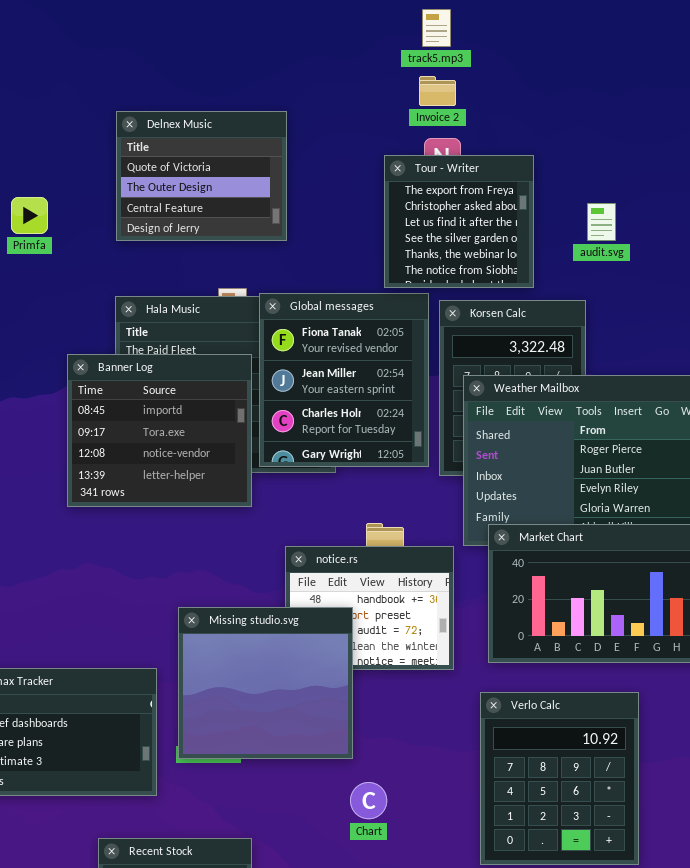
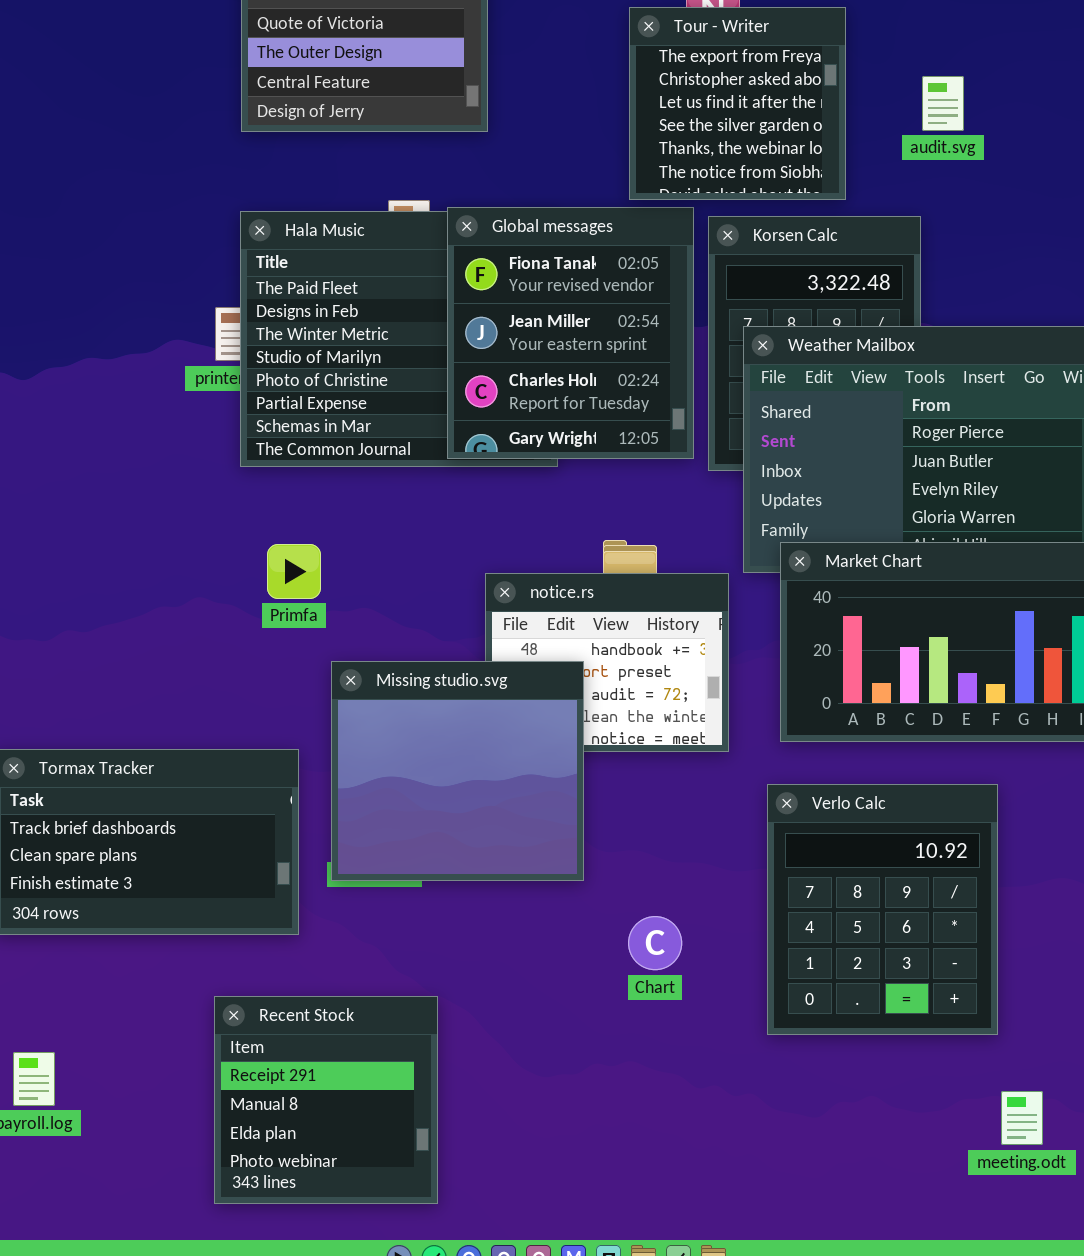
Primfa: [11,197,48,234] -> [267,544,321,599], moved
Banner Log: [67,354,252,507] -> none, closed
Chart: [350,782,387,819] -> [628,916,682,970], moved

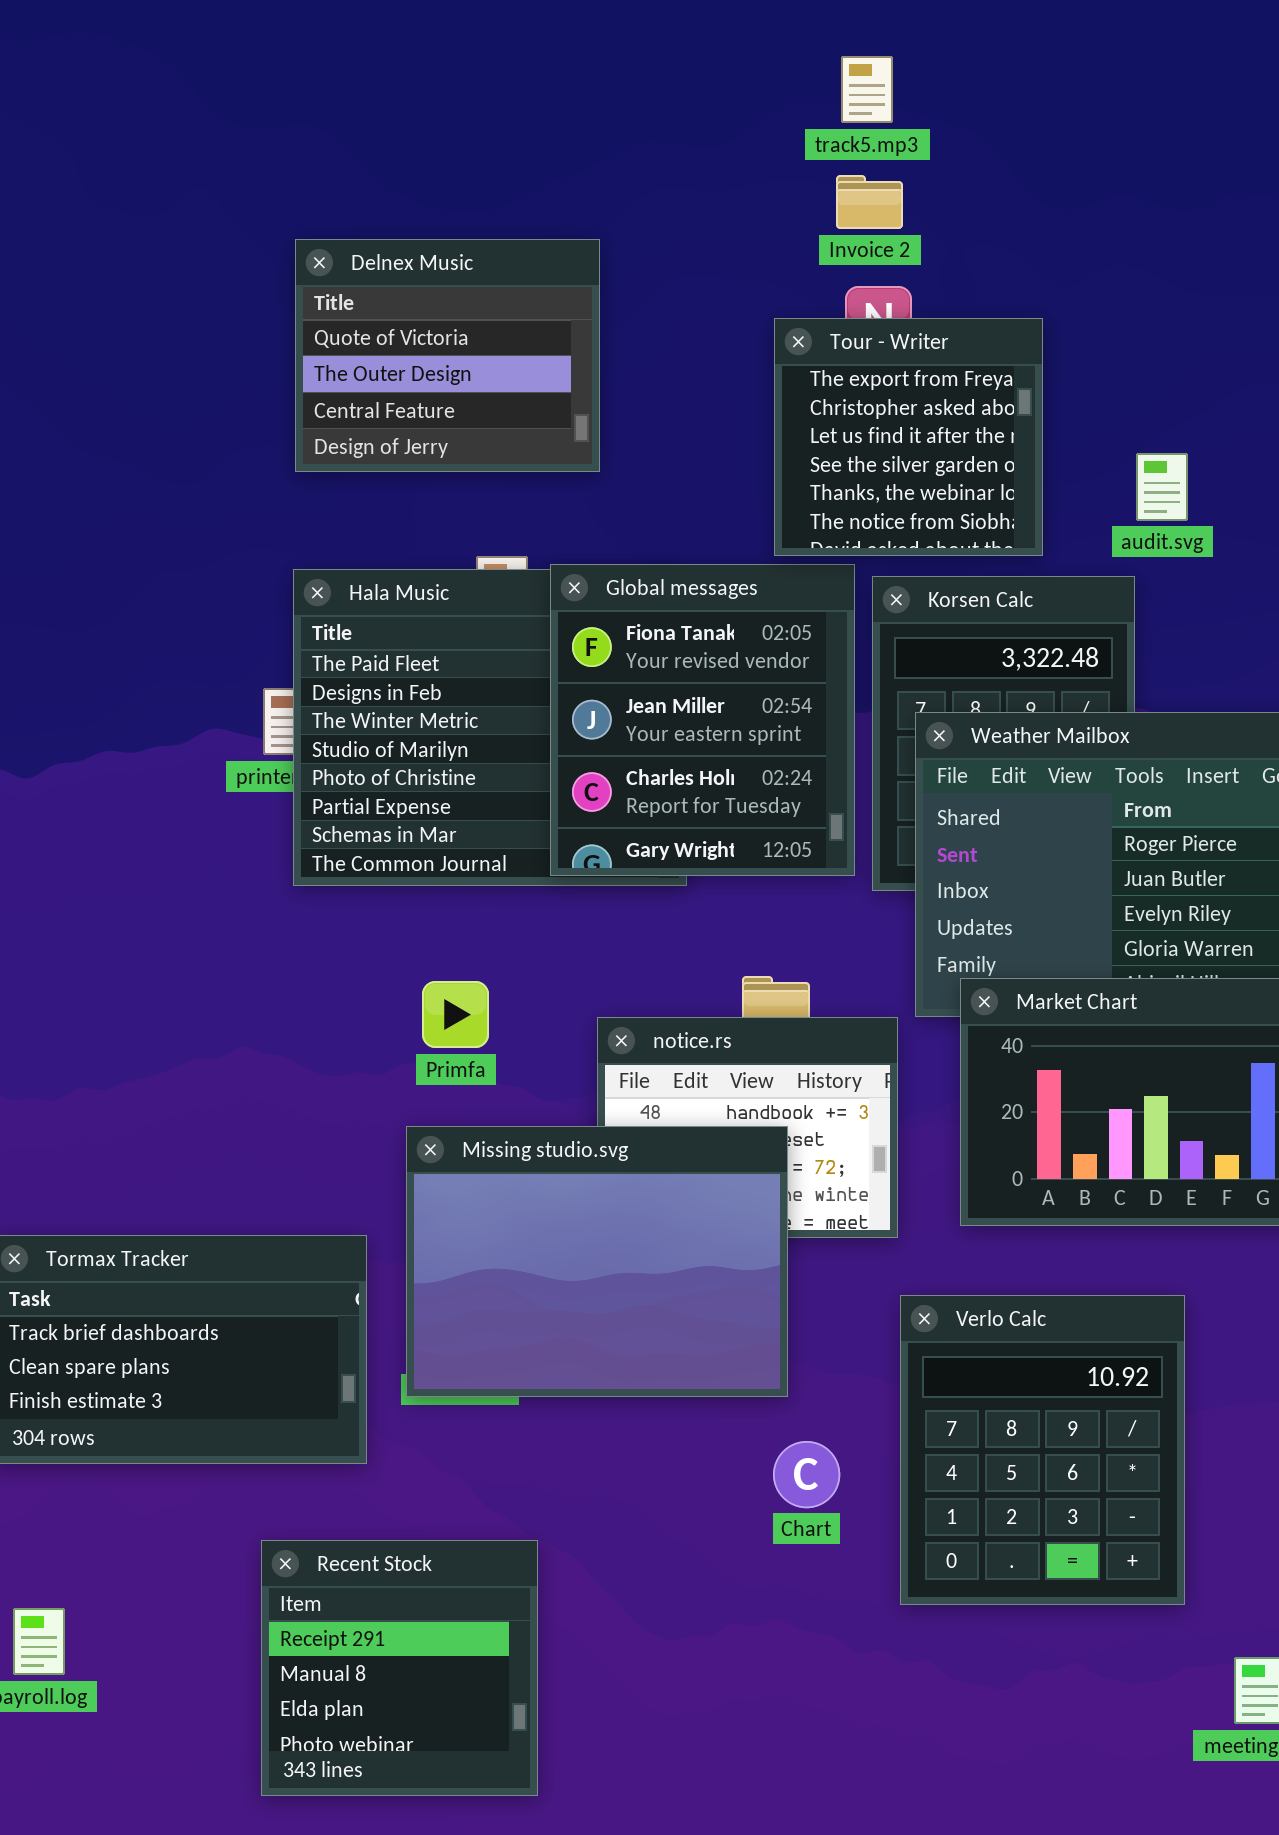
audit.svg: [922,76,964,131] -> [1136,453,1188,521], moved
Primfa: [267,544,321,599] -> [422,981,489,1048], moved
Missing studio.svg: [331,661,584,881] -> [406,1126,788,1397], resized
Verlo Calc: [767,784,998,1035] -> [900,1295,1185,1605], moved

